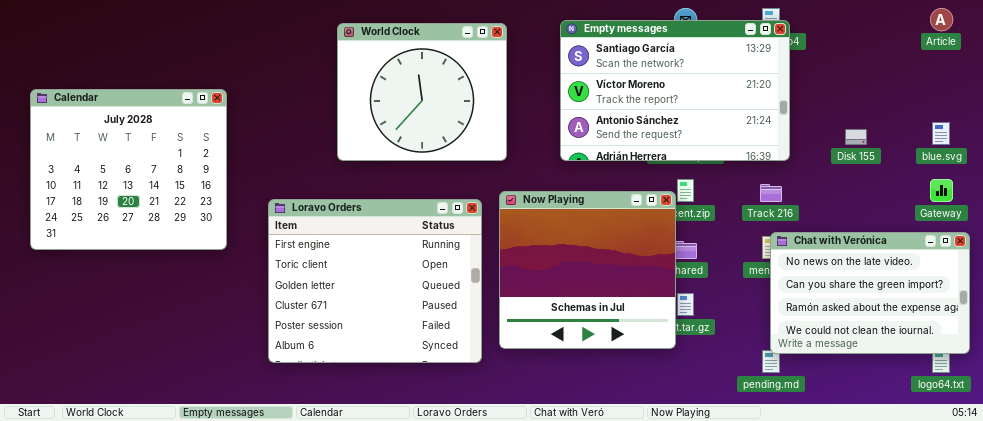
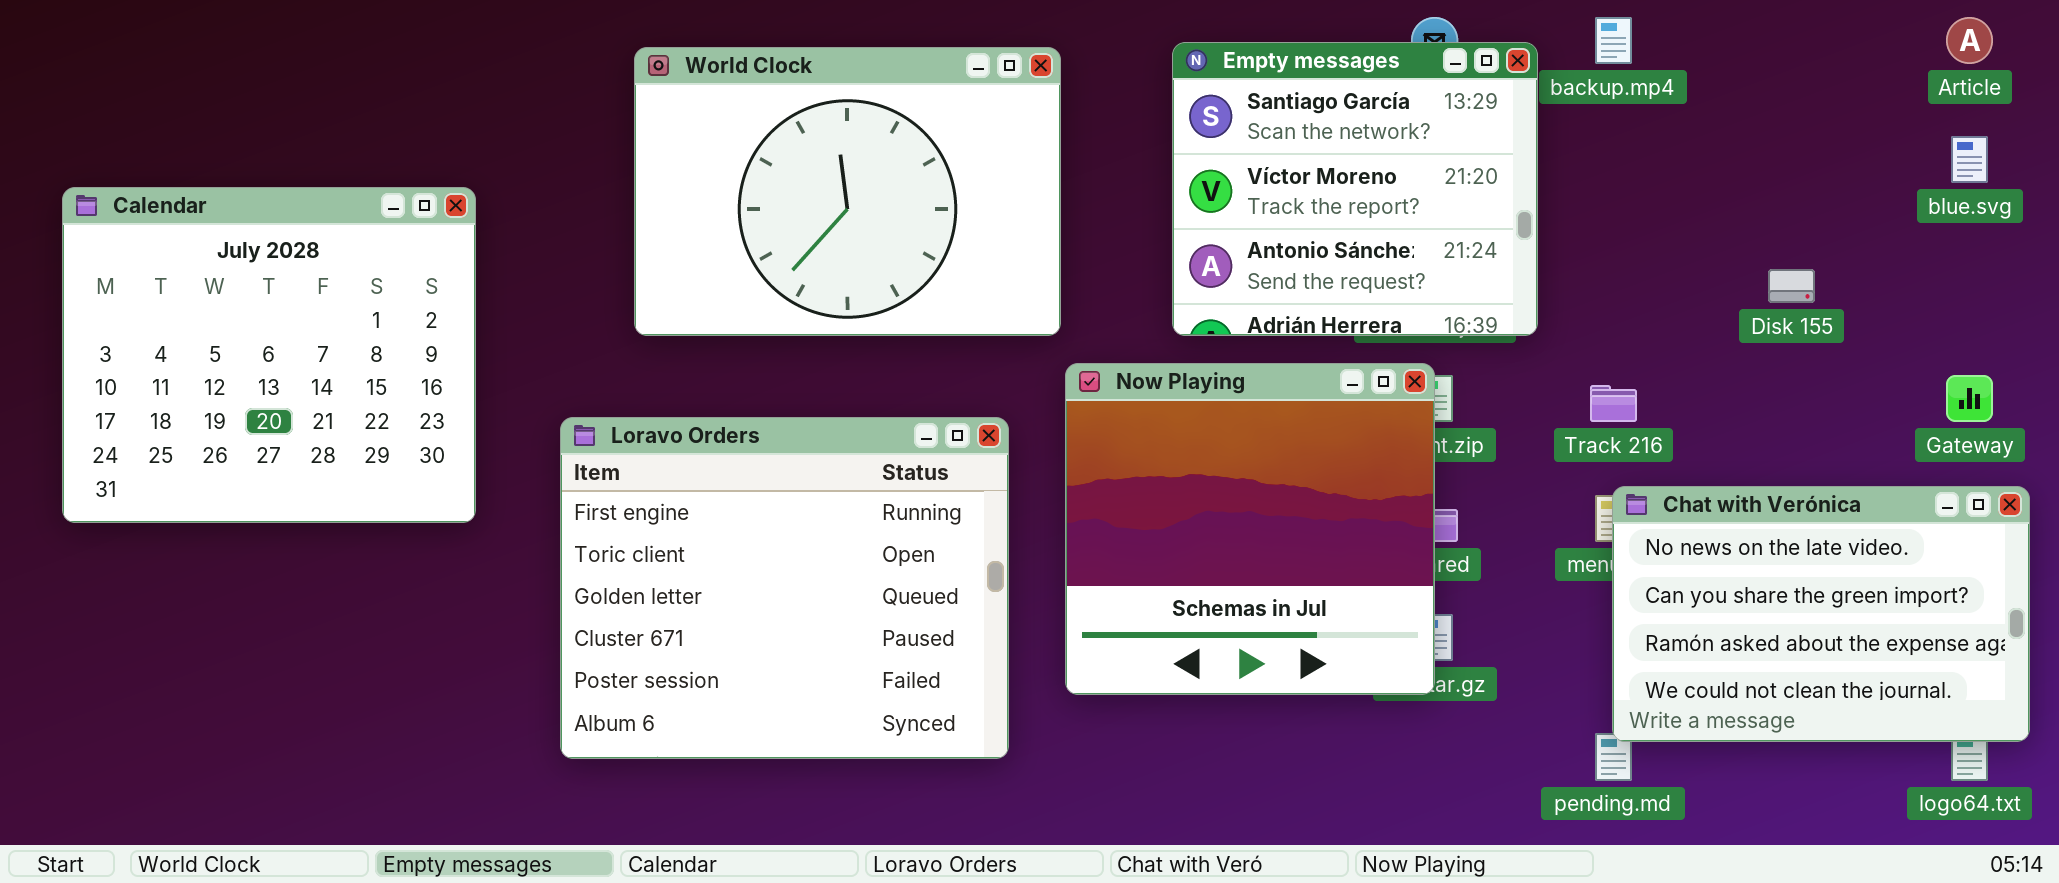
Empty messages: [560,20,790,161] -> [1172,42,1538,336], resized
World Clock: [337,23,507,161] -> [634,47,1061,336], resized
blue.svg: [932,122,950,145] -> [1951,136,1988,183], moved
Now Playing: [499,191,676,349] -> [1065,363,1435,695], moved

